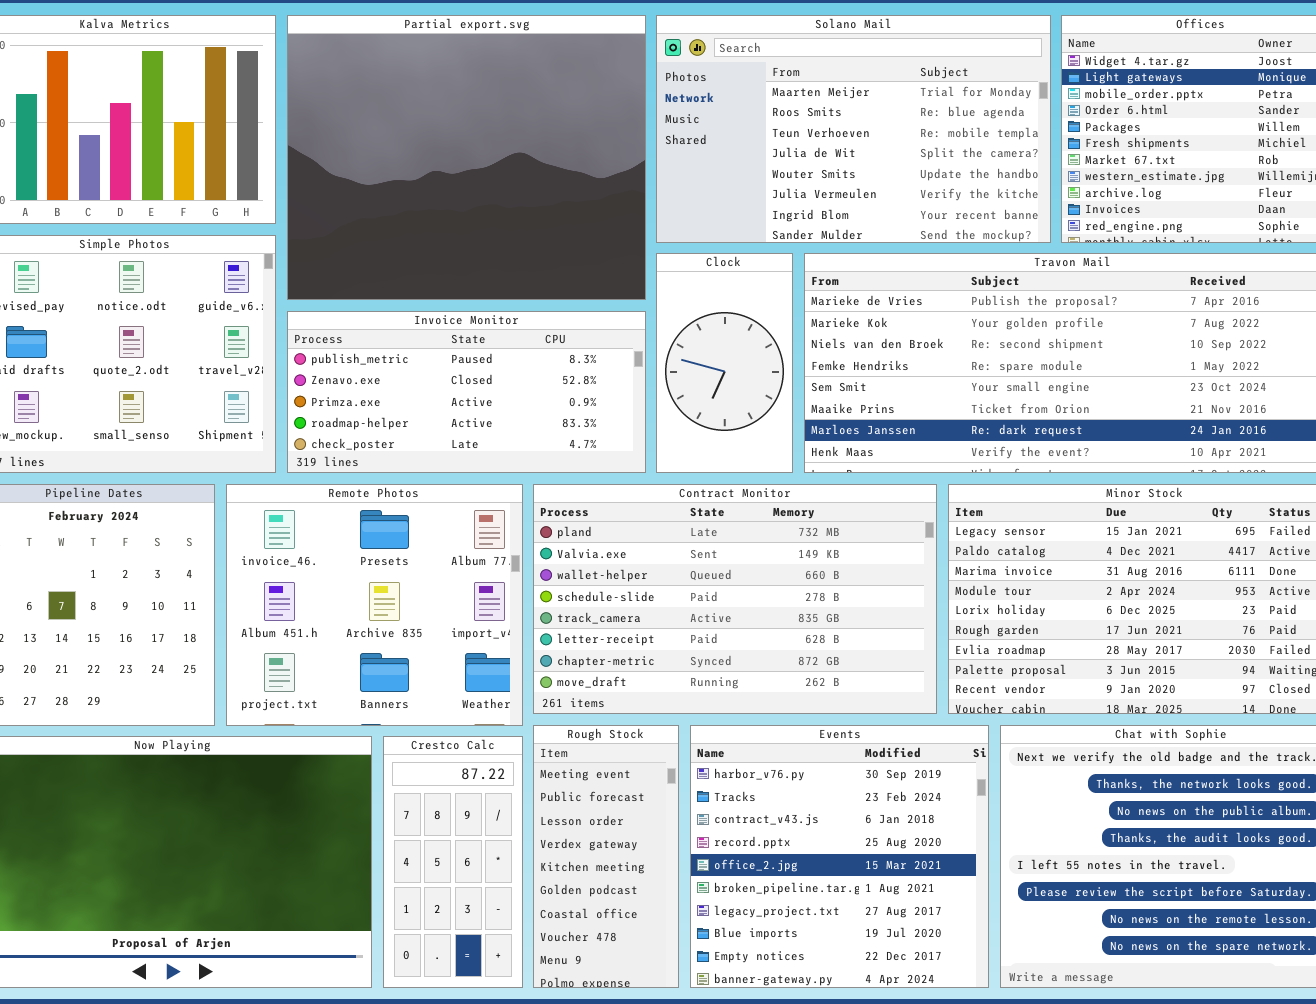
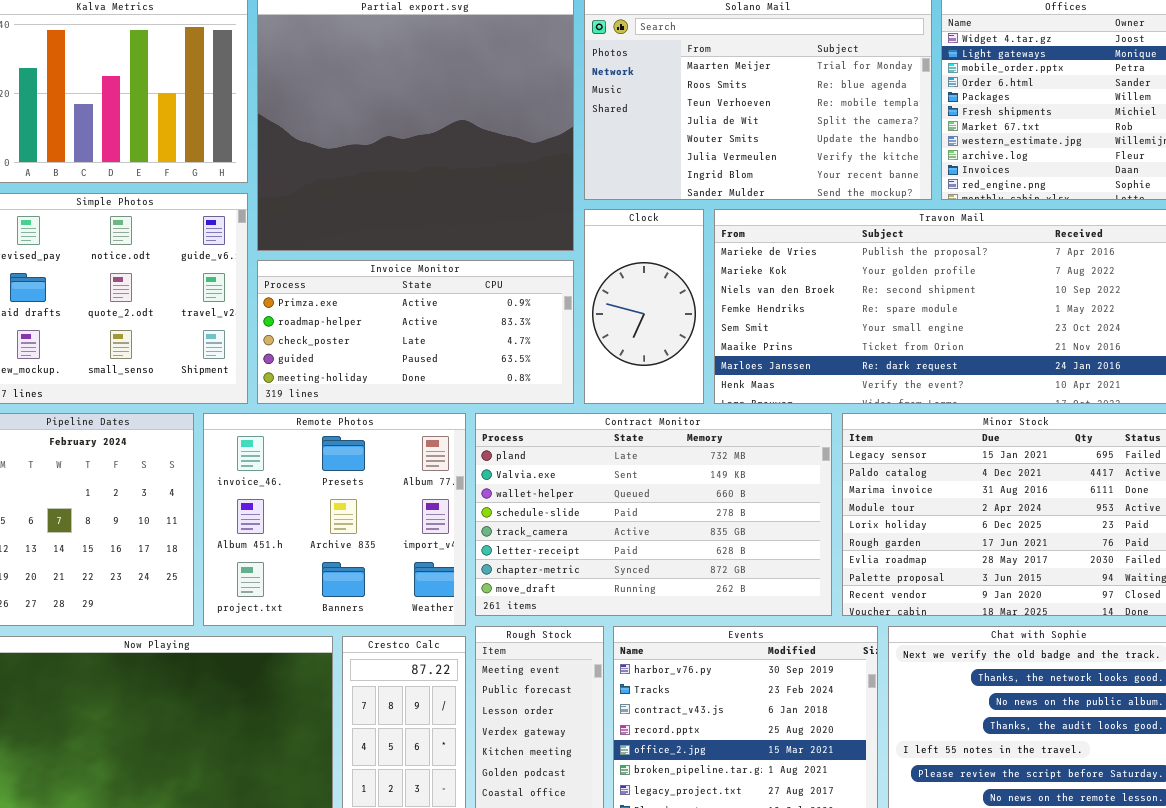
Invoice Monitor: [287,311,646,473] -> [257,260,574,404], scrolled down 2 rows

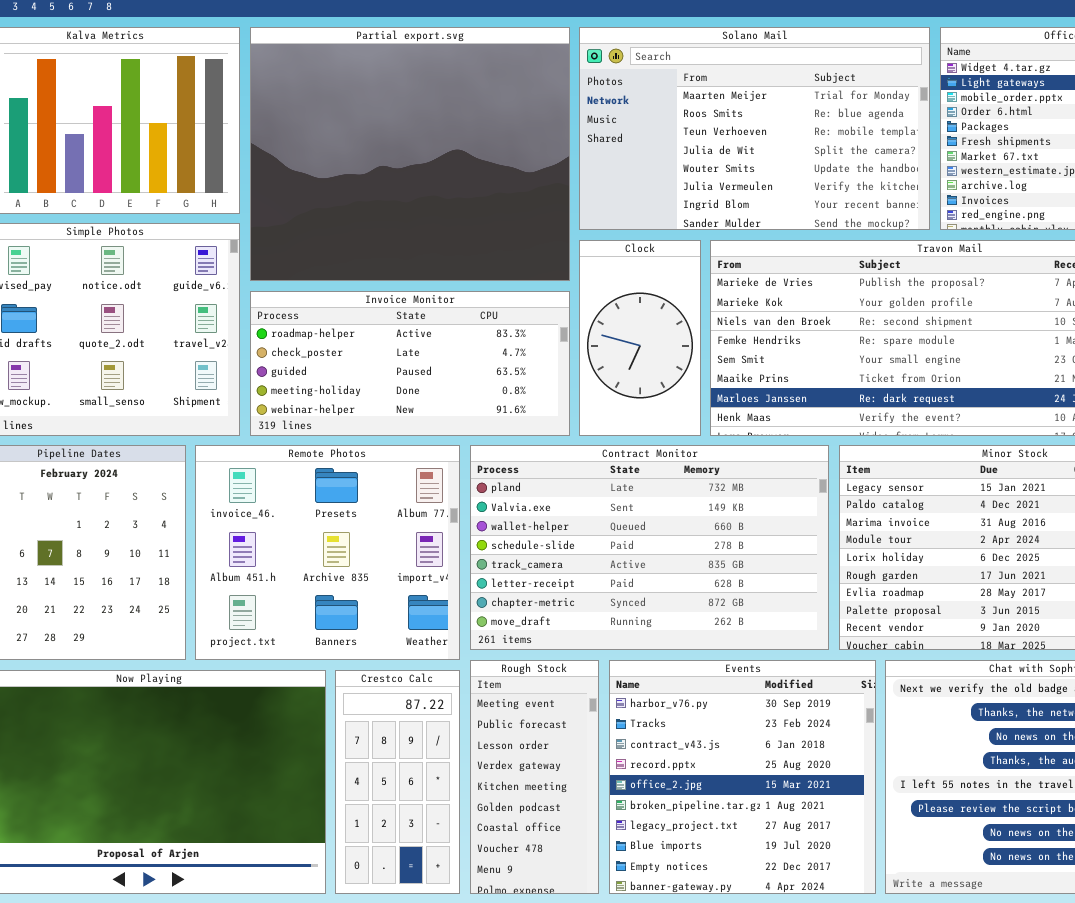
Invoice Monitor: [257,260,574,404] -> [250,291,570,436], scrolled down 1 row

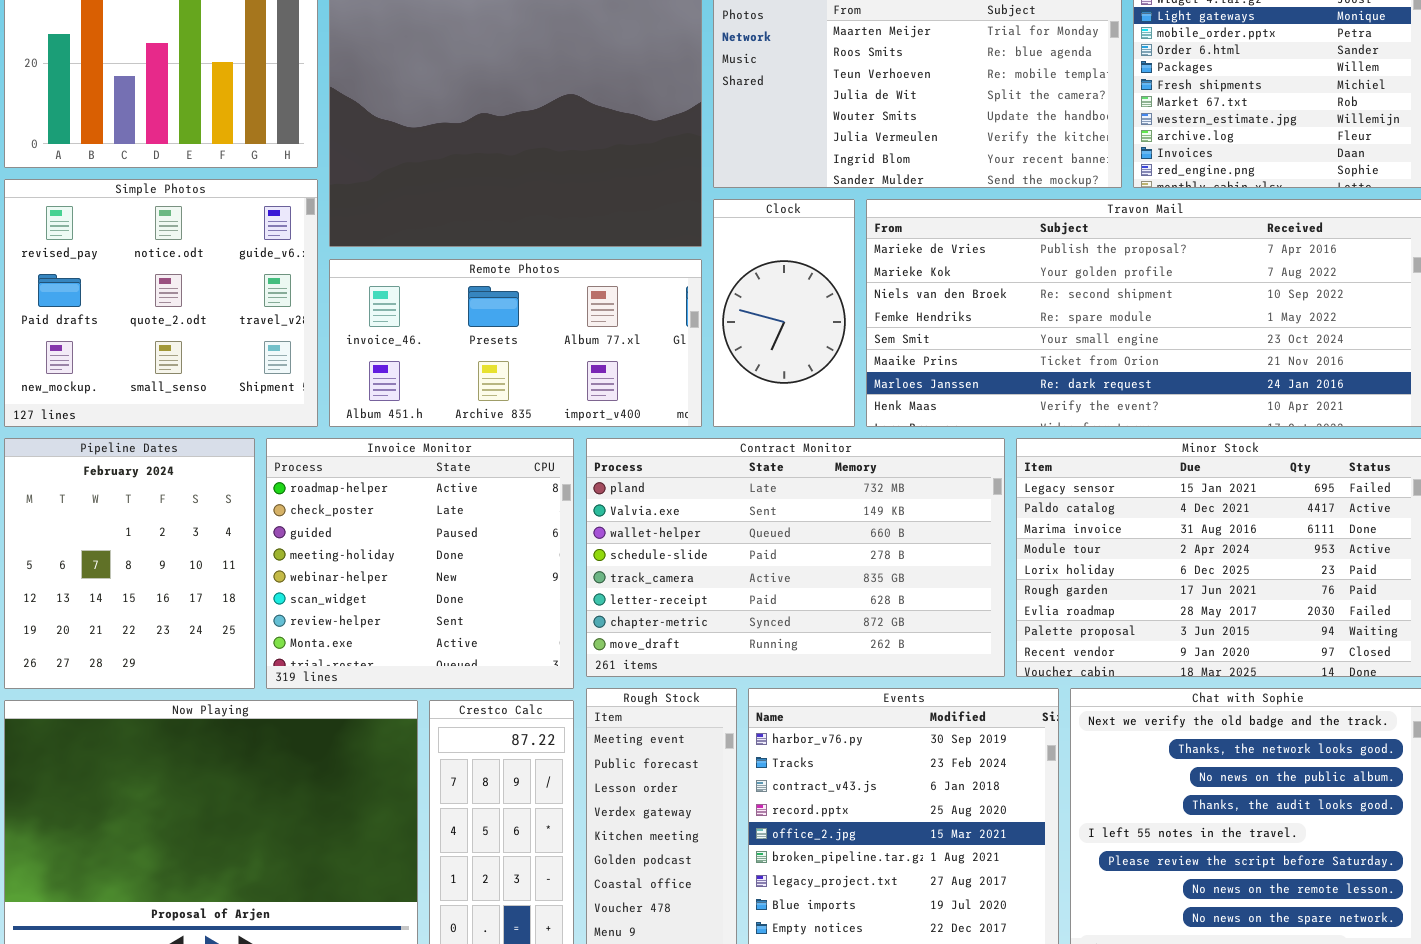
Invoice Monitor: [250,291,570,436] -> [266,438,574,689], moved, resized
Remote Photos: [195,445,460,660] -> [329,259,702,427], moved, resized

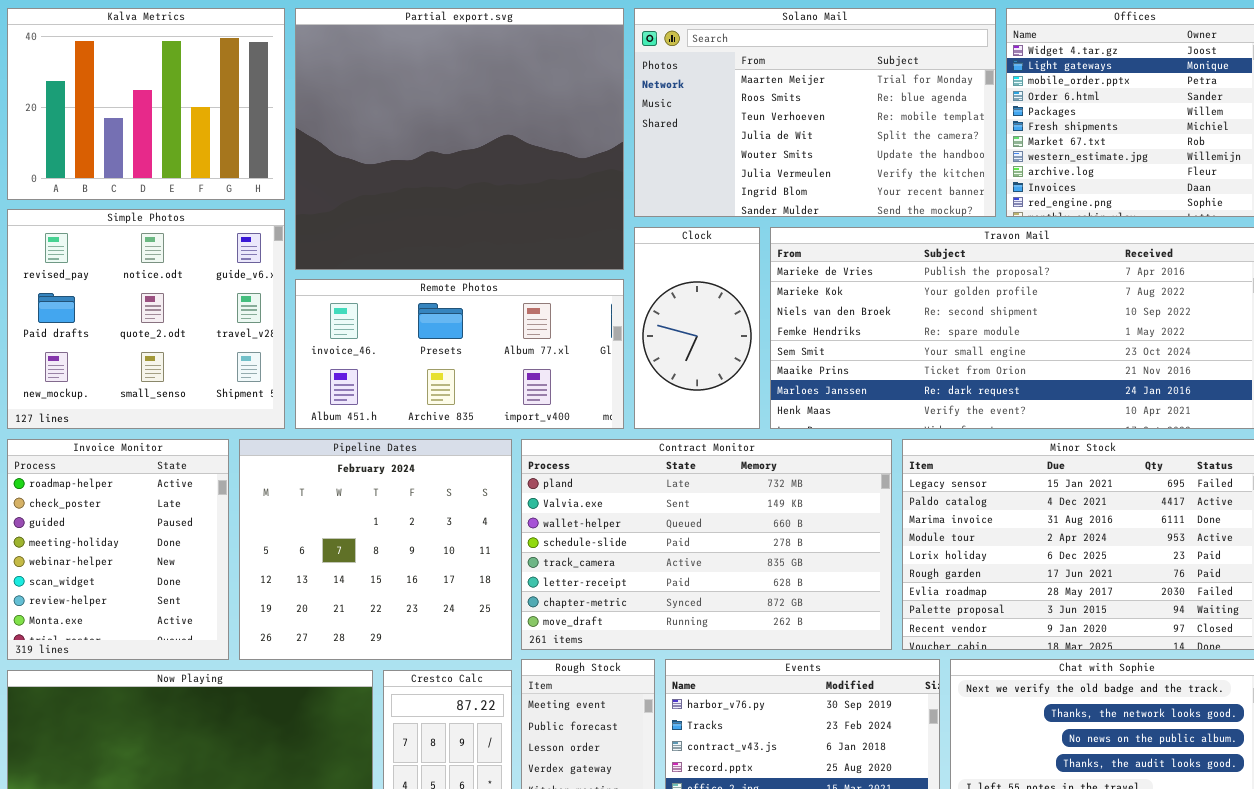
Pipeline Dates: [4,438,255,689] -> [239,439,512,660], moved, resized
Invoice Monitor: [266,438,574,689] -> [7,439,229,660], moved, resized

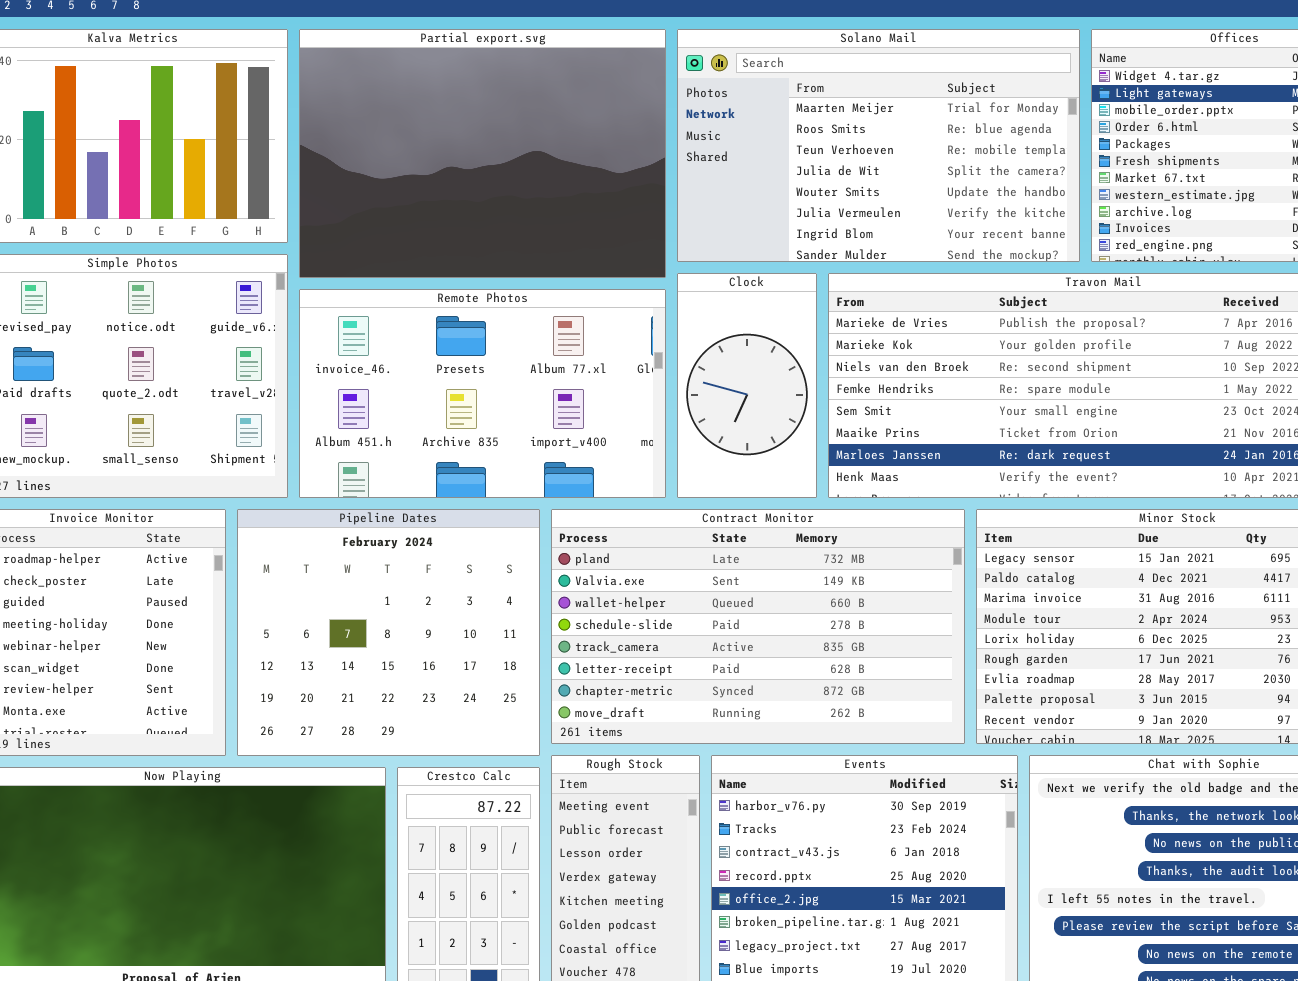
Partial export.svg: [295,8,624,270] -> [299,29,666,278], resized
Remote Photos: [295,279,624,429] -> [299,289,666,498], resized

